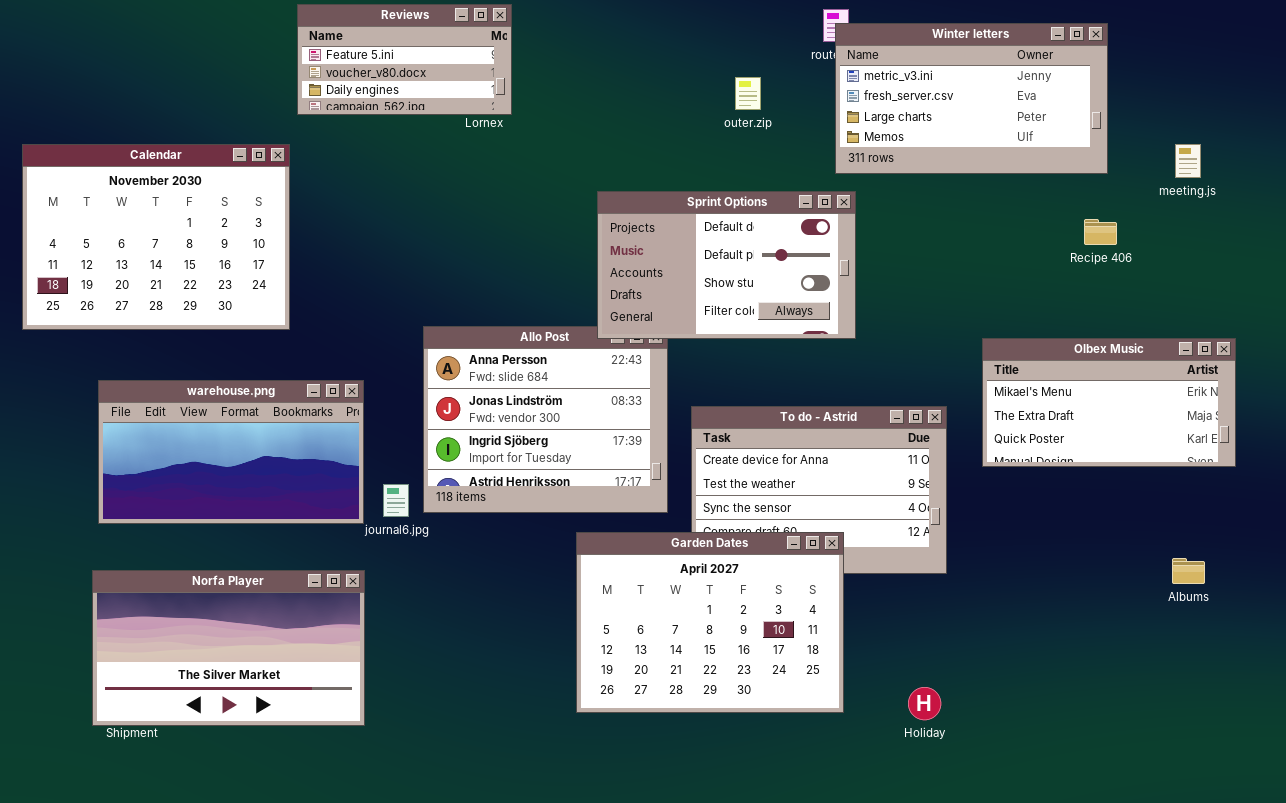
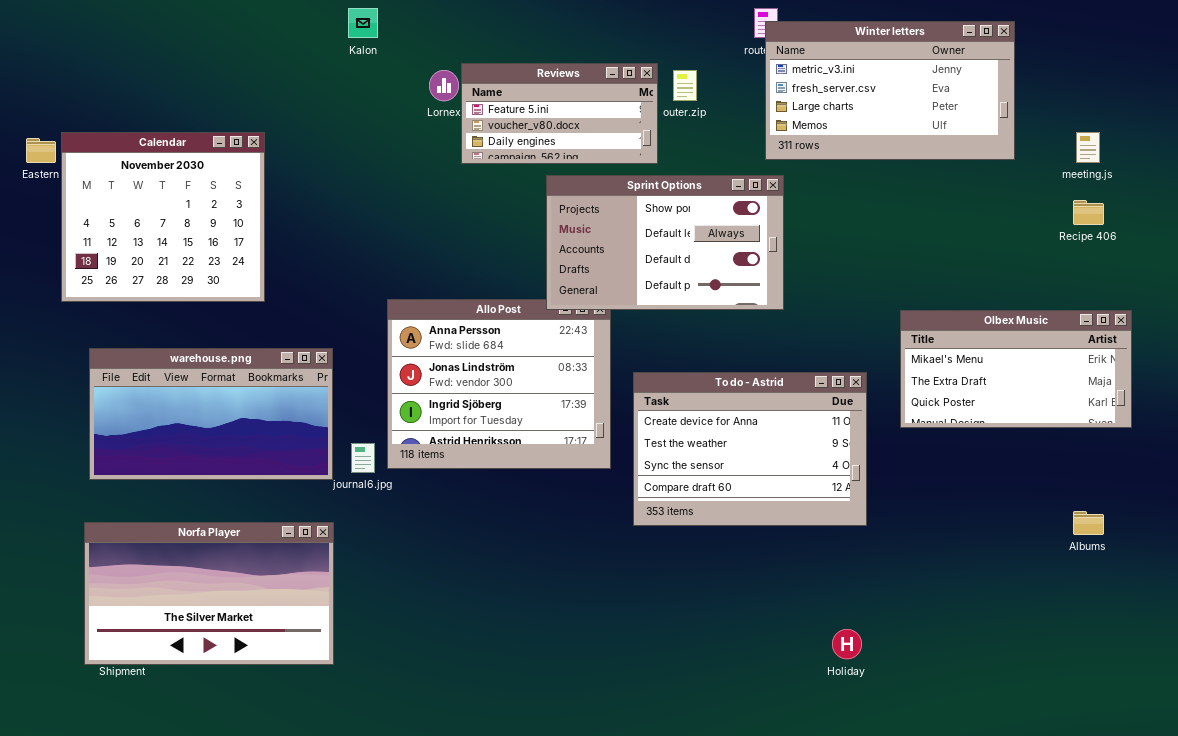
Reviews: [297,4,512,115] -> [461,63,658,164], moved
Calendar: [22,144,290,330] -> [61,132,265,302], resized
Sprint Options: [597,191,856,339] -> [546,175,784,310], scrolled up 2 rows
Recipe 406: [1084,219,1117,245] -> [1073,200,1104,225], moved
Garden Dates: [576,532,844,713] -> none, closed

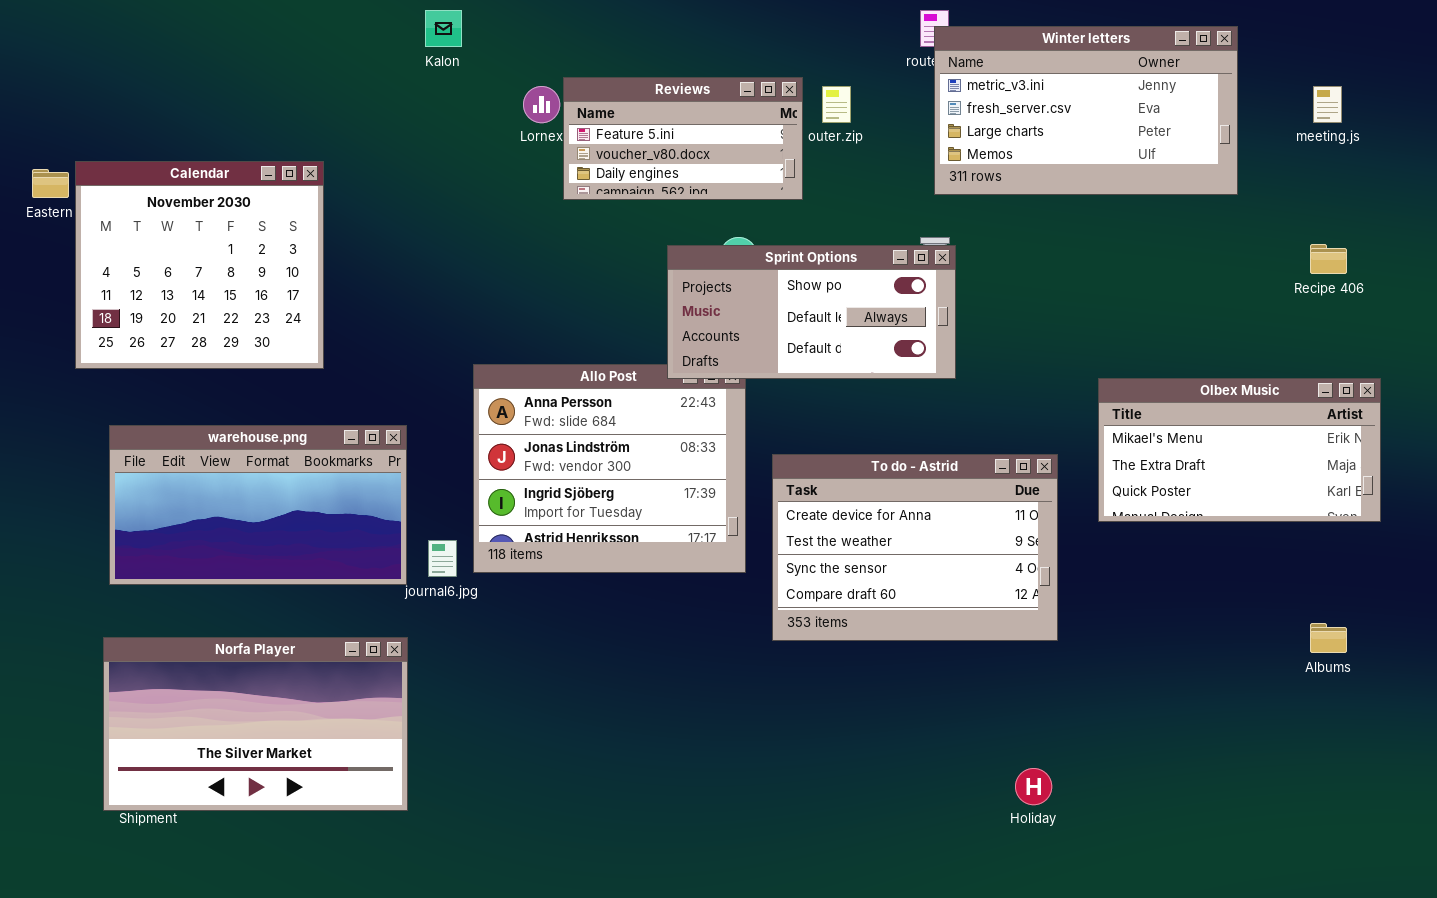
meeting.js: [1076,132,1100,163] -> [1313,86,1342,123], moved
Sprint Options: [546,175,784,310] -> [667,245,956,379], resized

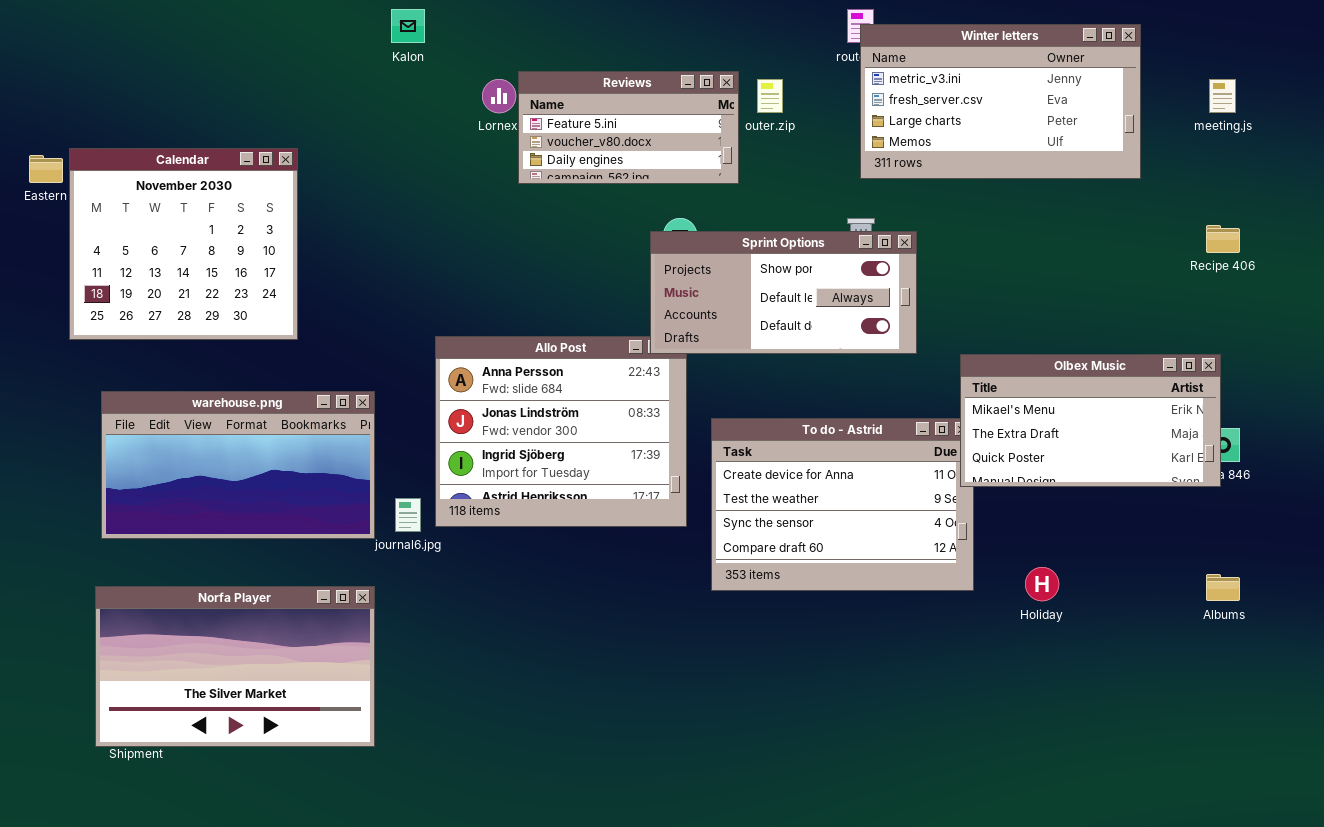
Sprint Options: [667,245,956,379] -> [650,231,917,354], moved
Olbex Music: [1098,378,1381,522] -> [960,354,1221,487], moved
Holiday: [1015,768,1052,805] -> [1025,567,1059,601], moved

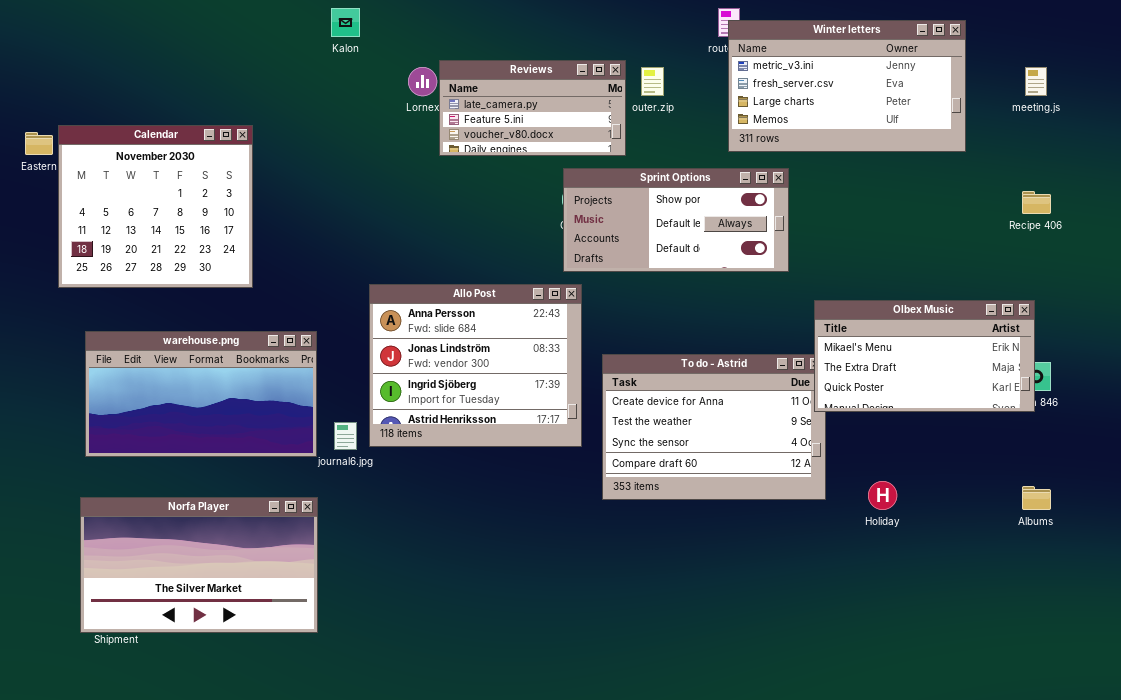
Reviews: [518,71,739,184] -> [439,60,626,156], scrolled up 1 row
Sprint Options: [650,231,917,354] -> [563,168,789,272], moved

